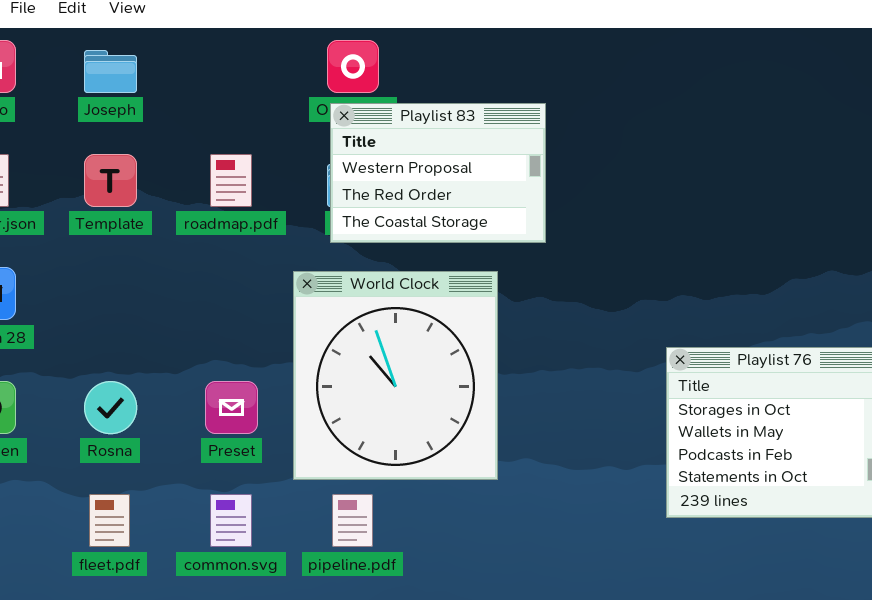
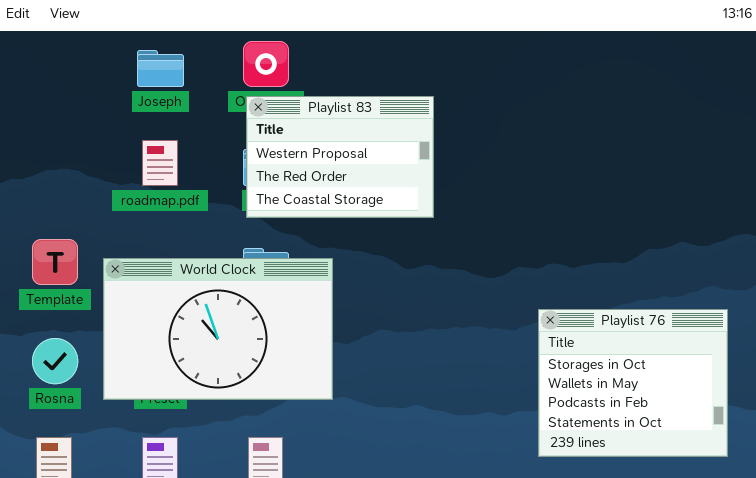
Joseph: [84,50,137,93] -> [137,50,184,87], moved
Template: [84,154,137,207] -> [32,239,78,285], moved
World Clock: [293,271,498,480] -> [103,258,333,400], moved, resized

